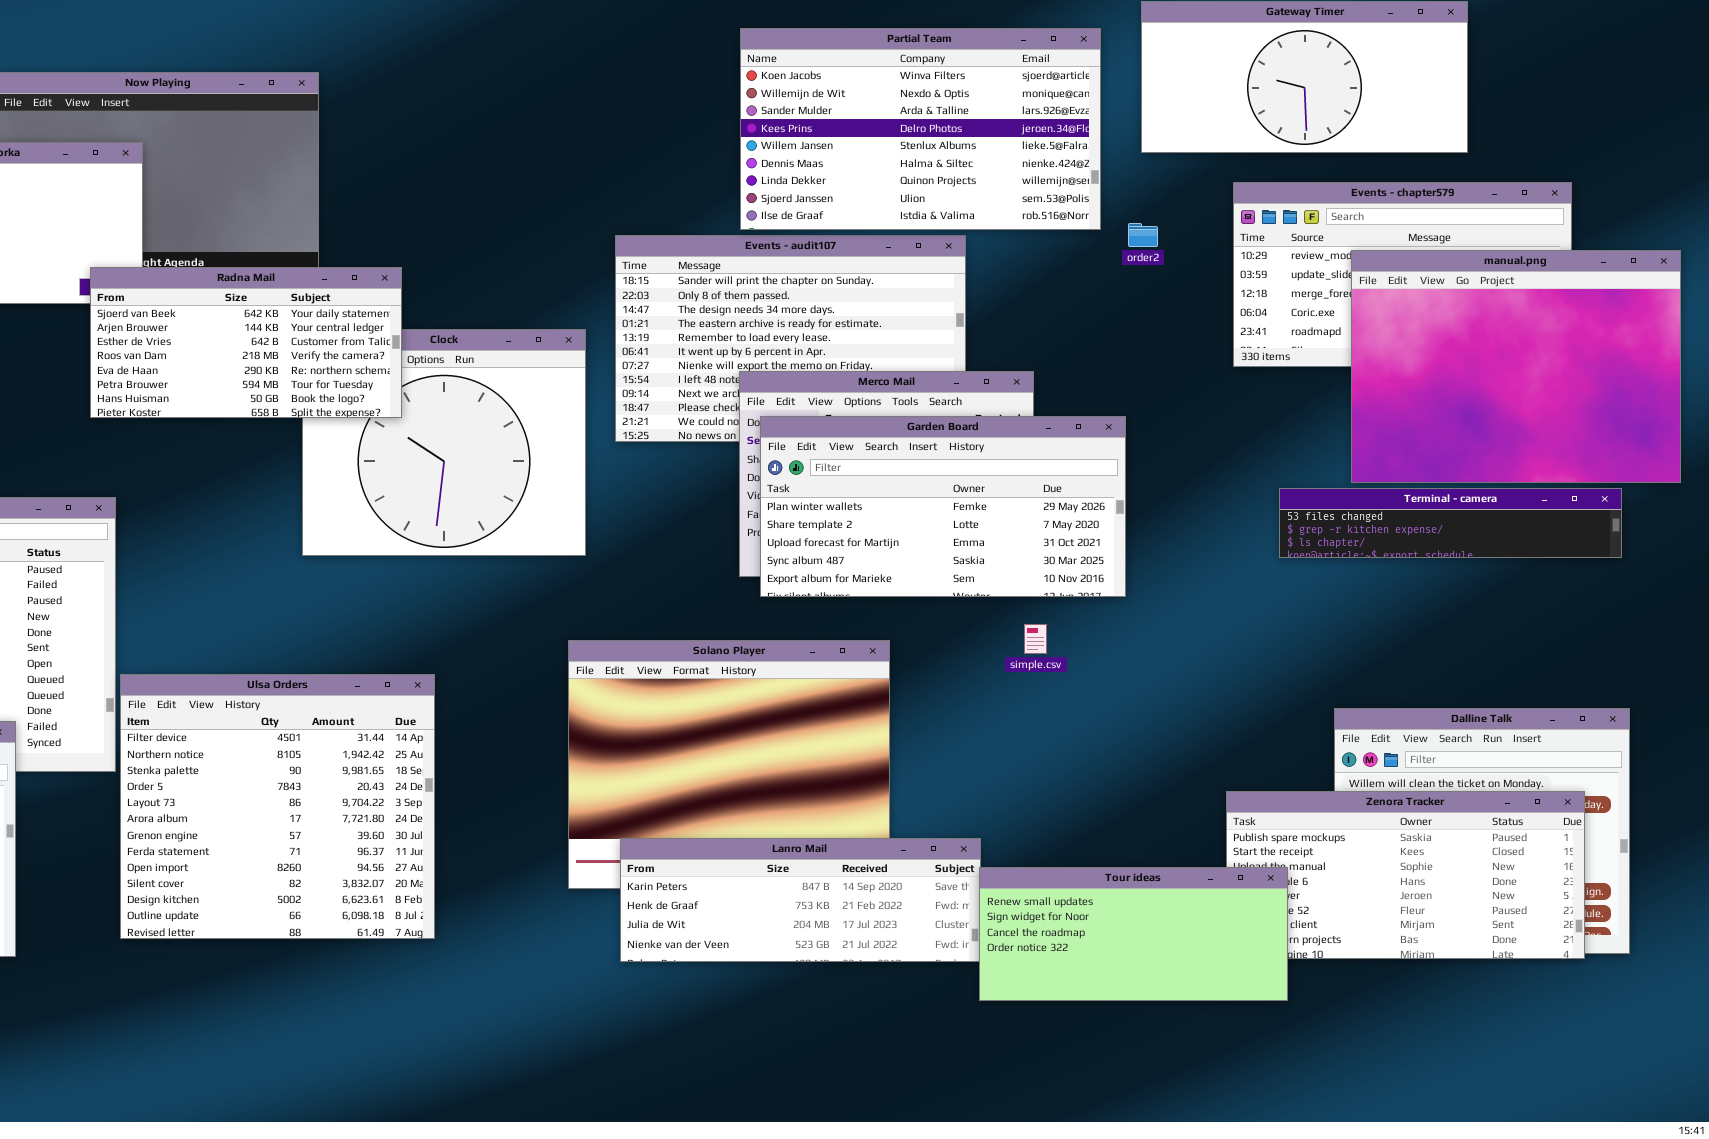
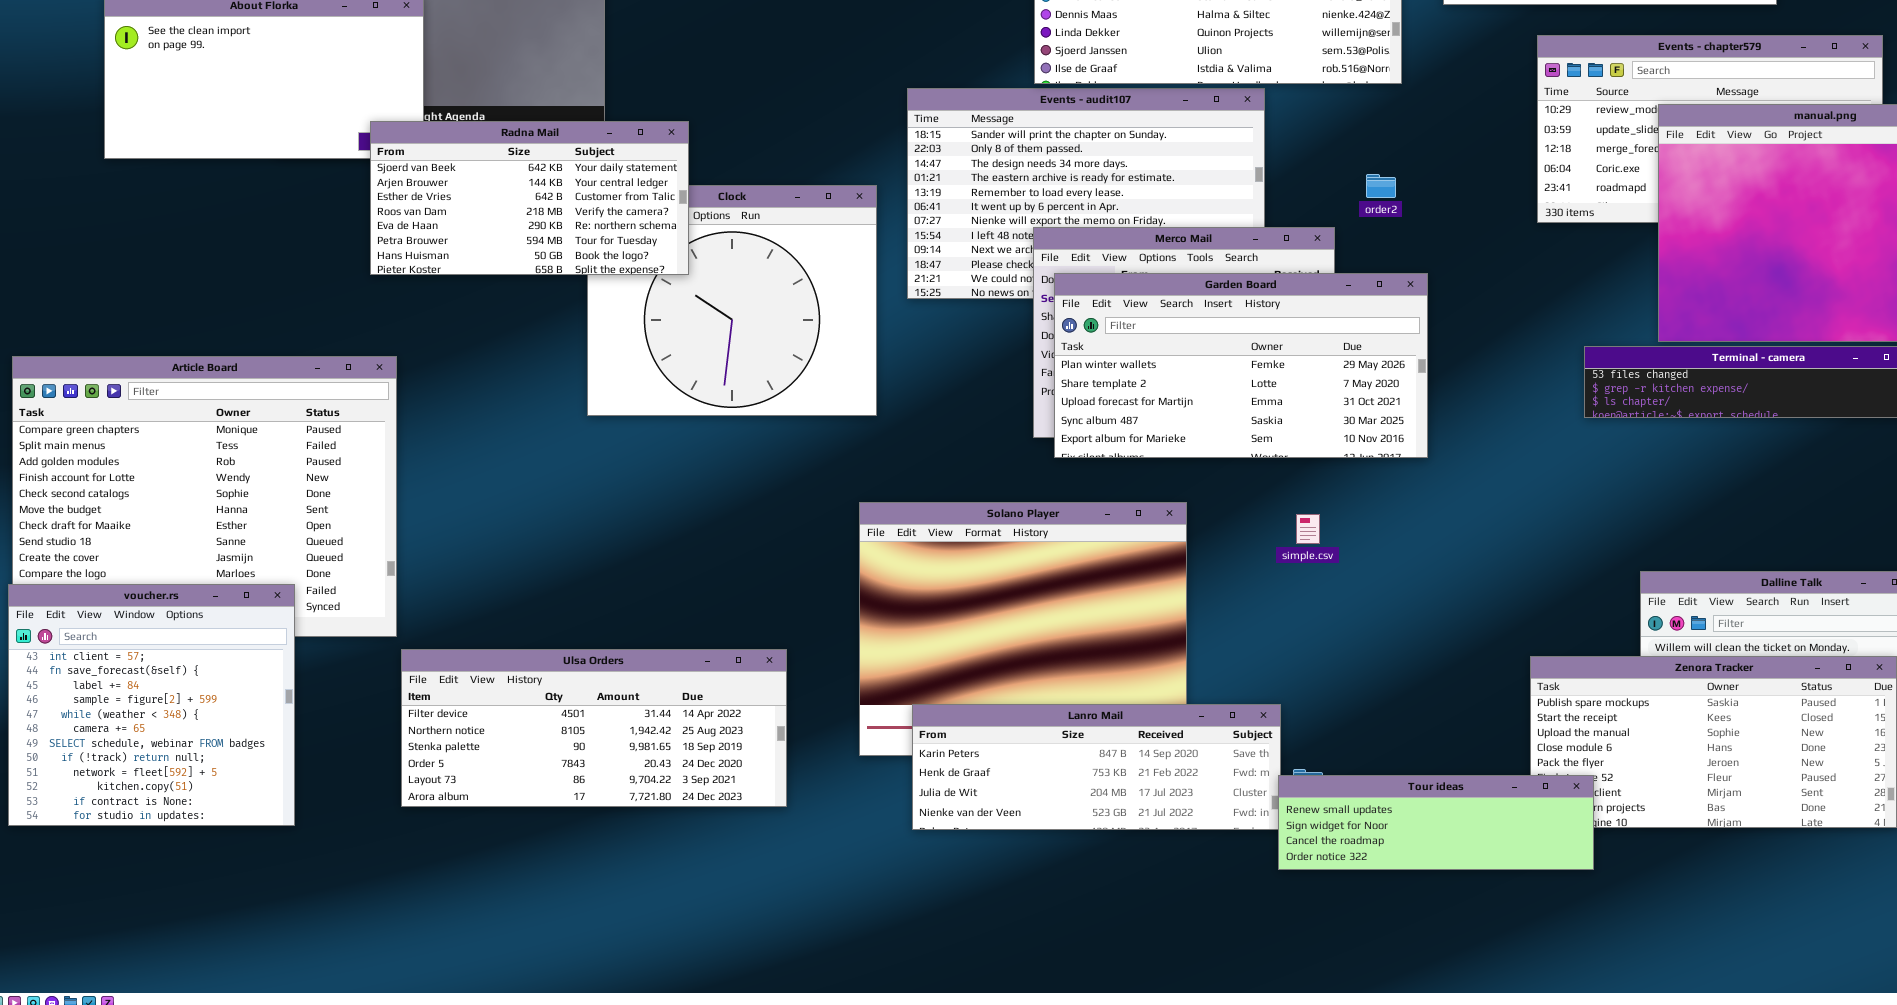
order2: [1128,223,1158,247] -> [1366,174,1396,198], moved
simple.csv: [1024,624,1047,654] -> [1296,514,1320,544], moved
Ulsa Orders: [120,674,435,939] -> [401,649,787,807], resized
Tour ideas: [979,867,1288,1001] -> [1278,775,1594,870], resized

